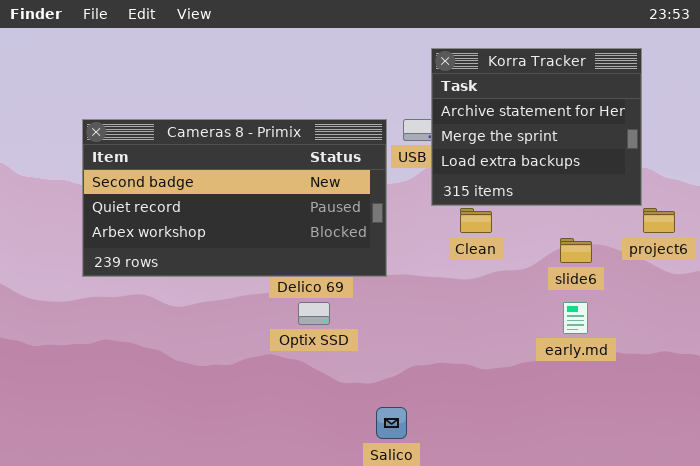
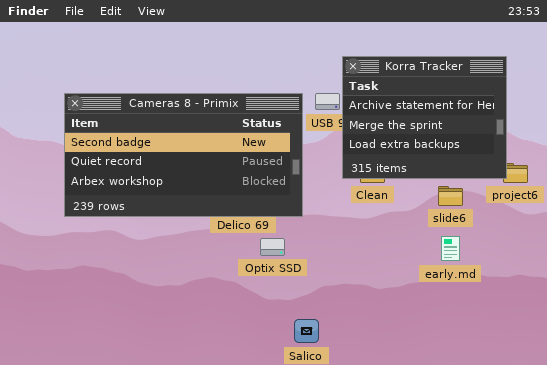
Korra Tracker: [431,48,642,206] -> [342,56,507,179], moved
Optix SSD: [298,302,330,325] -> [260,238,285,256], moved

